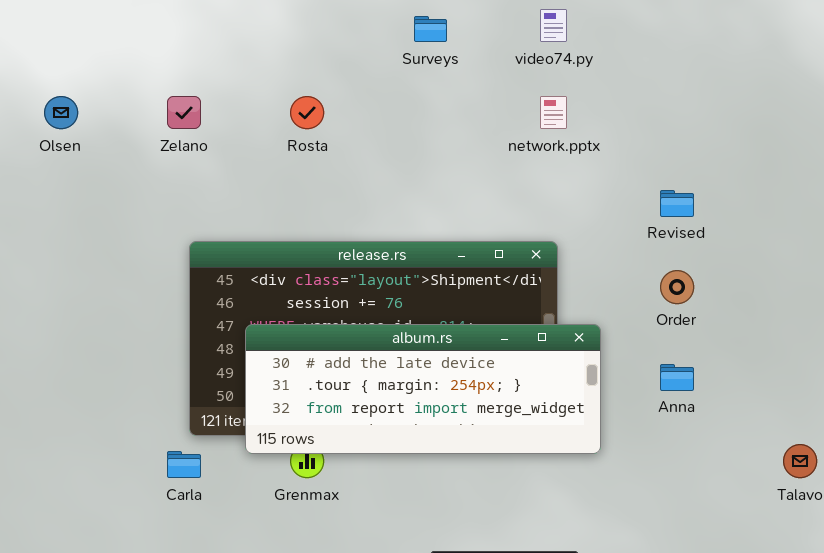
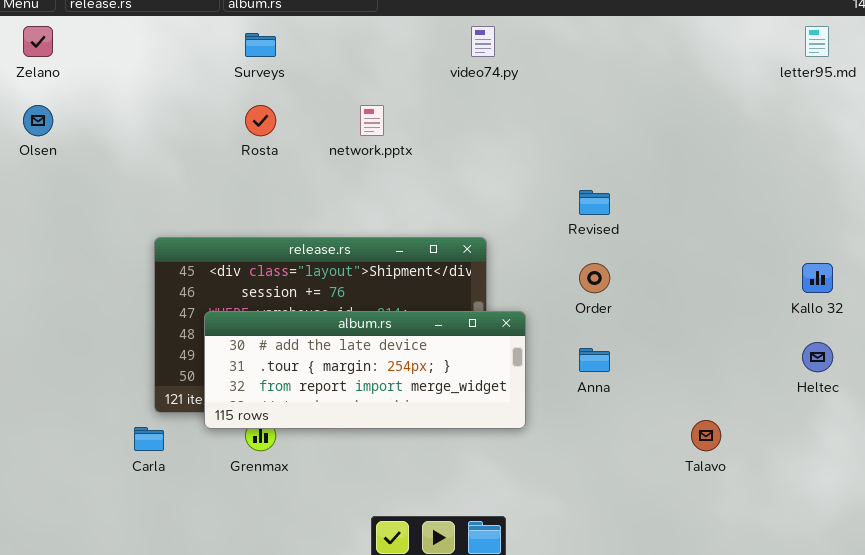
Surveys: [414,16,447,42] -> [245,33,276,57], moved
Zelano: [167,96,201,129] -> [23,26,53,57], moved
network.pptx: [540,96,567,129] -> [360,105,384,136], moved

